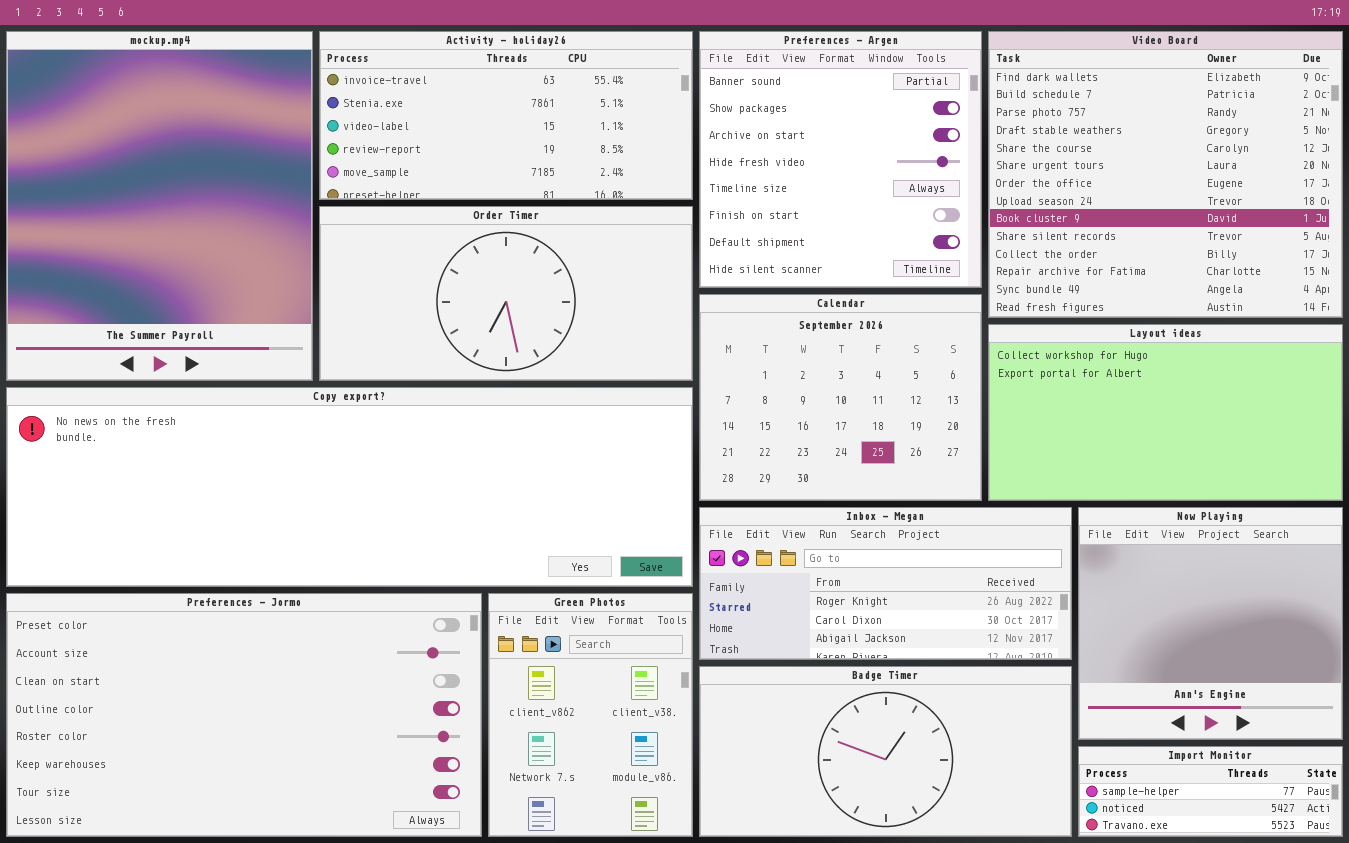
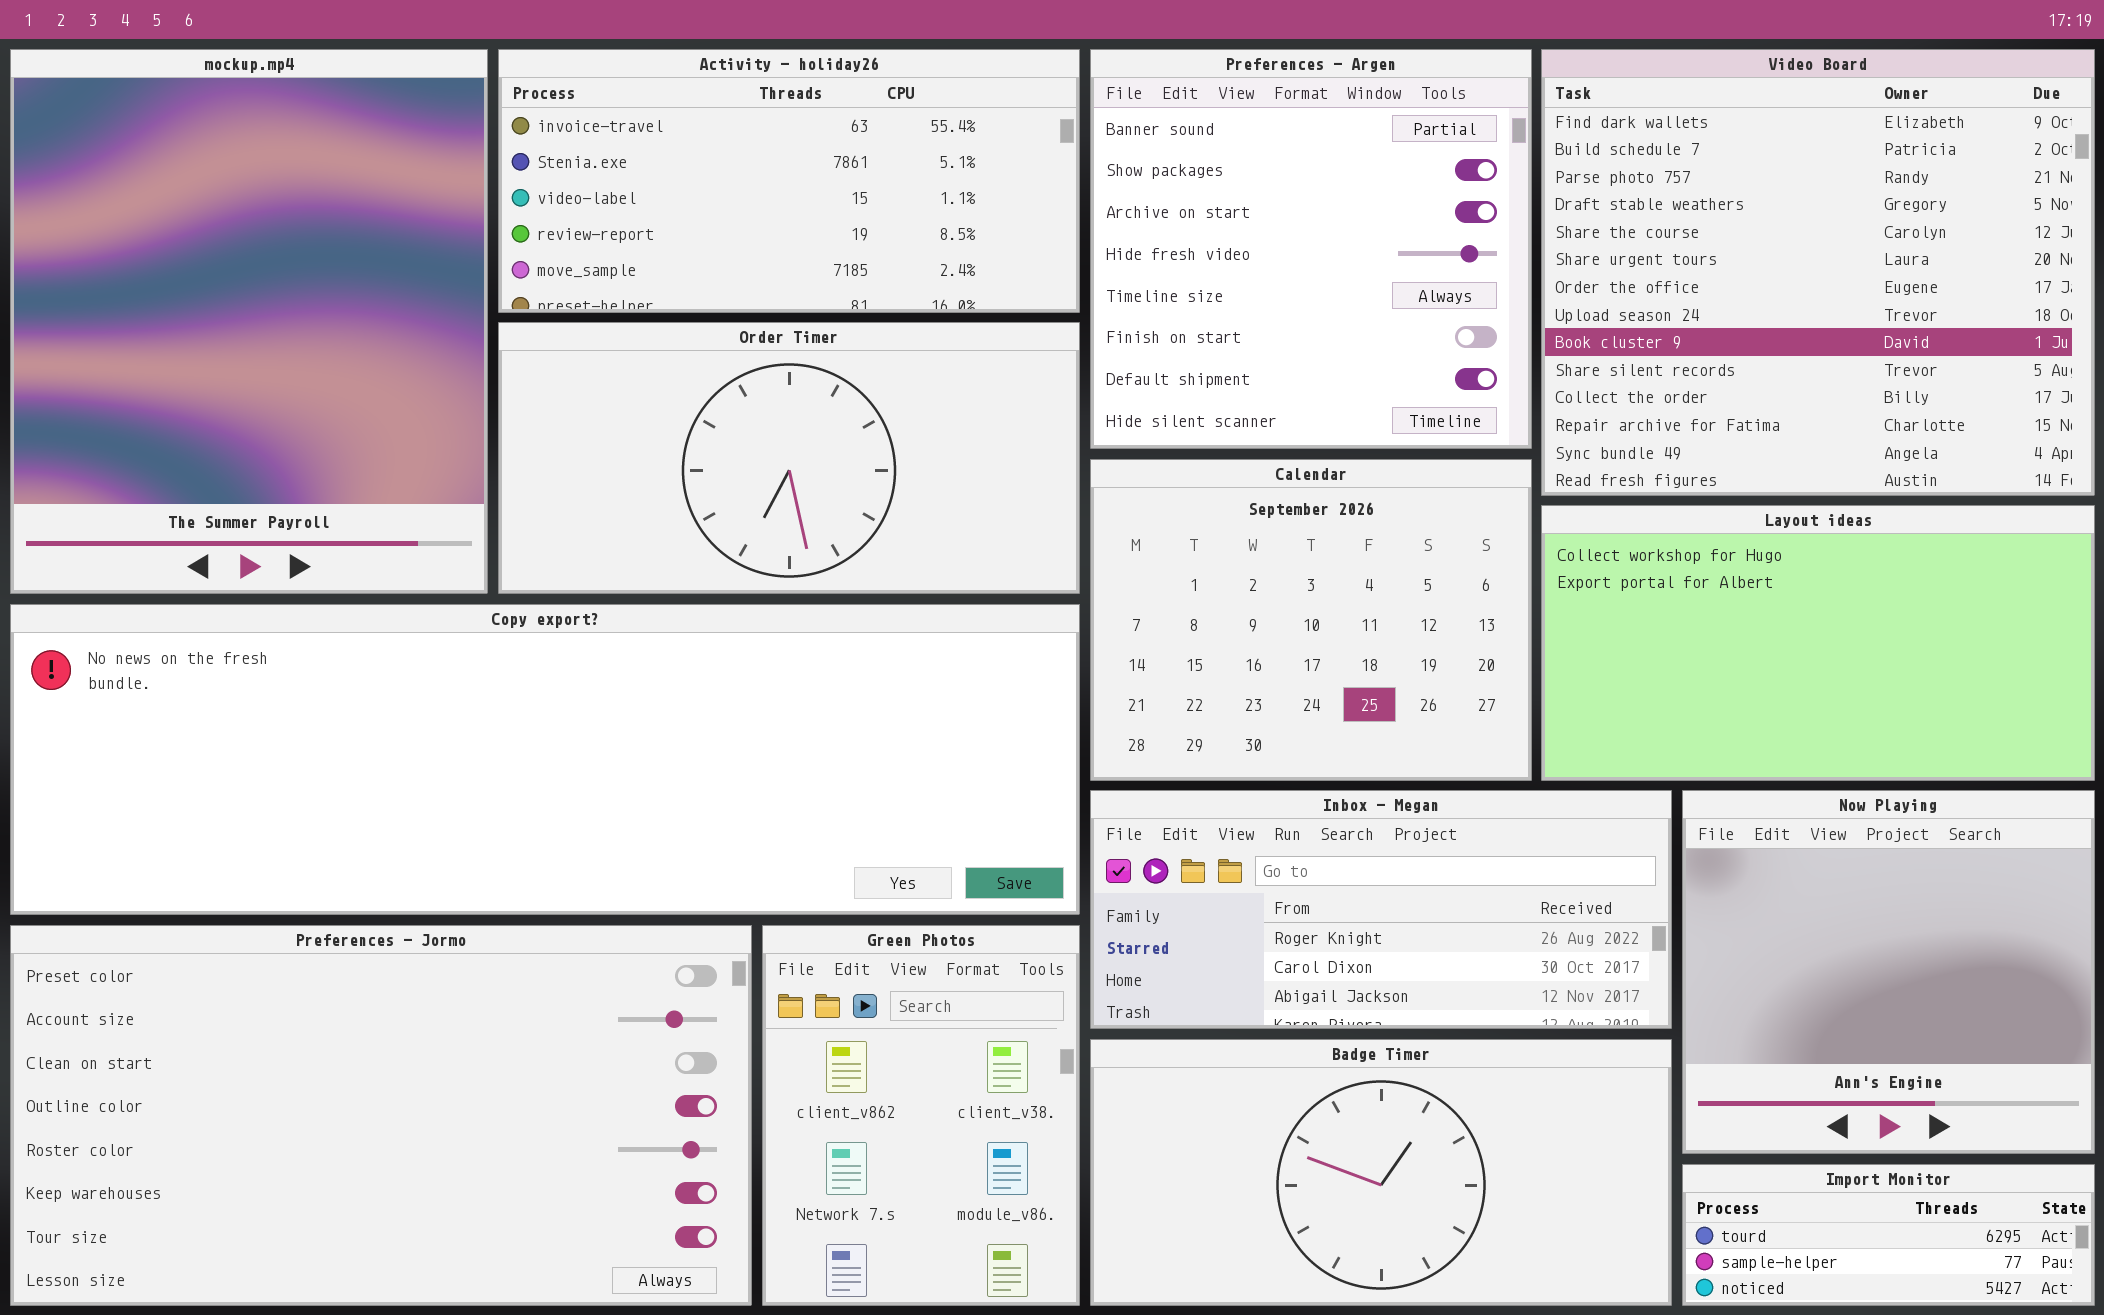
Import Monitor: [1078,746,1343,837] -> [1682,1164,2095,1306], scrolled up 1 row

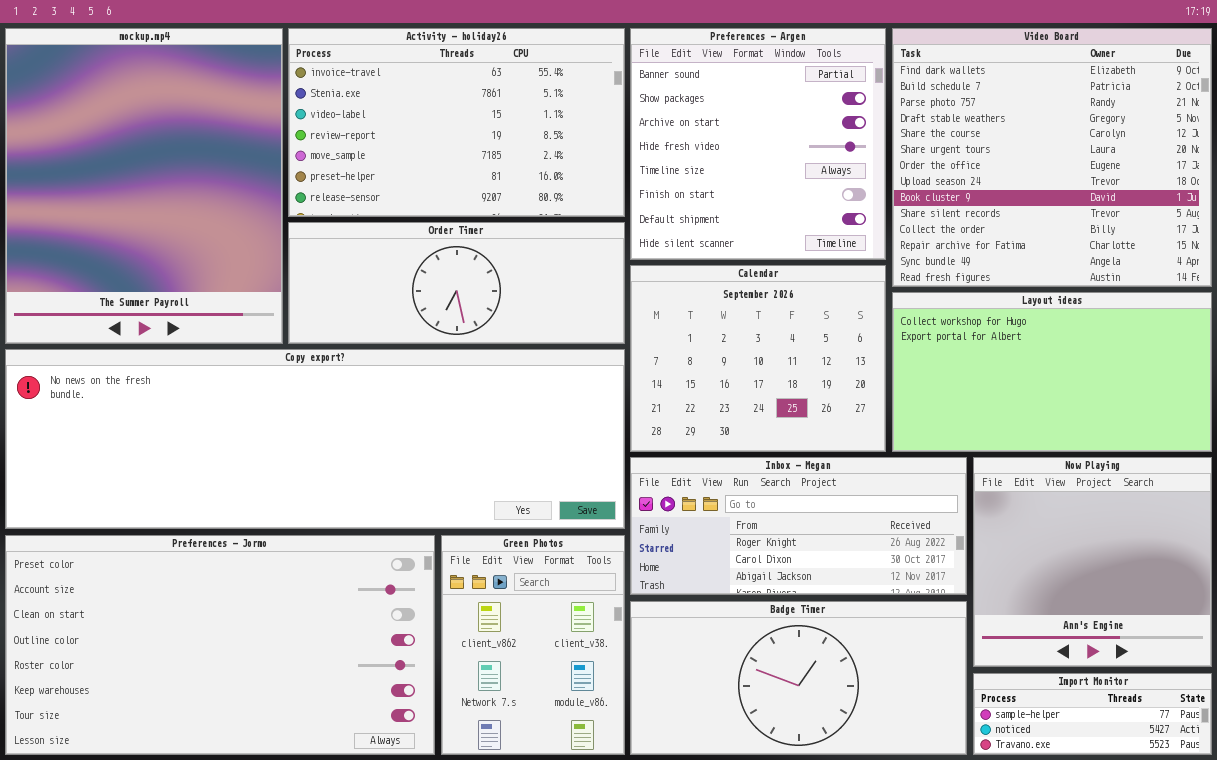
Activity - holiday26: [498,49,1080,313] -> [288,28,625,217], resized
Order Timer: [498,322,1080,594] -> [288,222,625,344], resized
Import Monitor: [1682,1164,2095,1306] -> [973,673,1212,755], scrolled down 1 row

